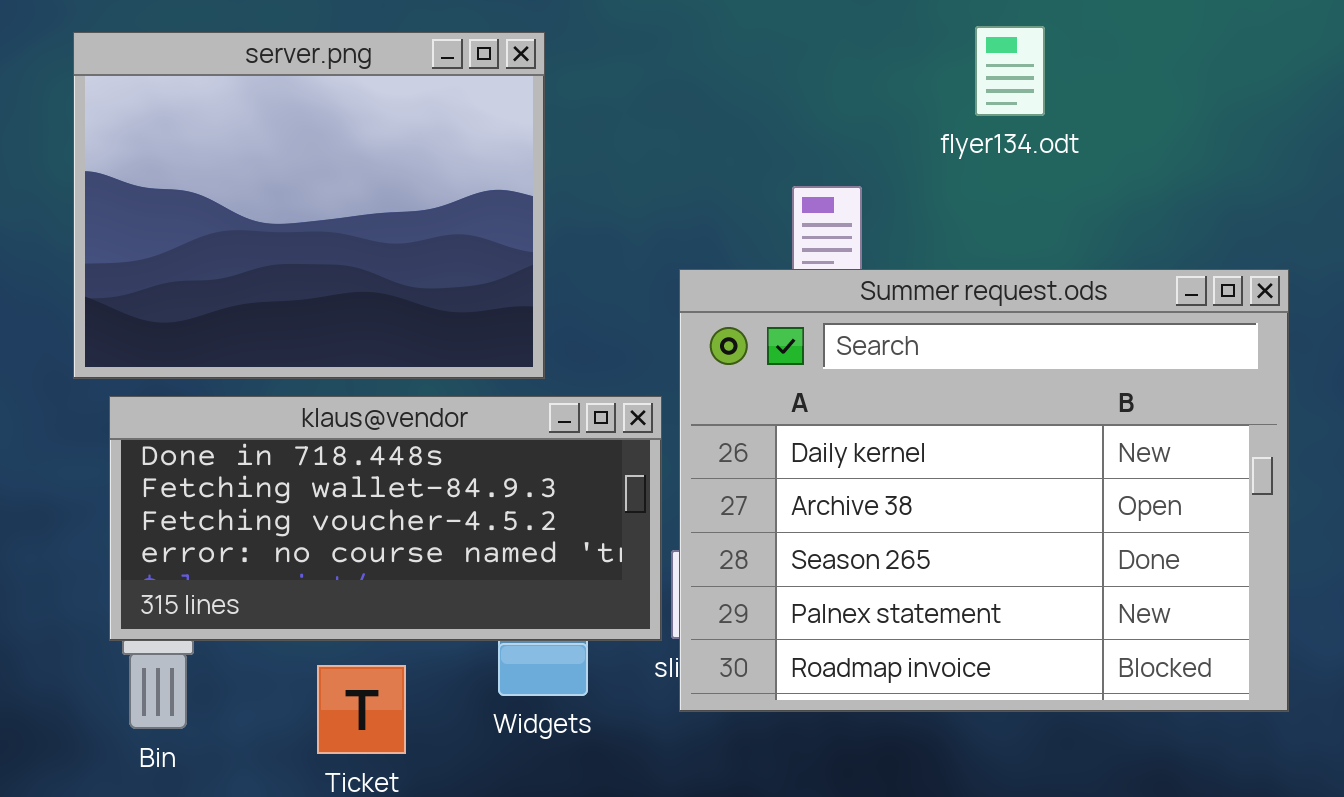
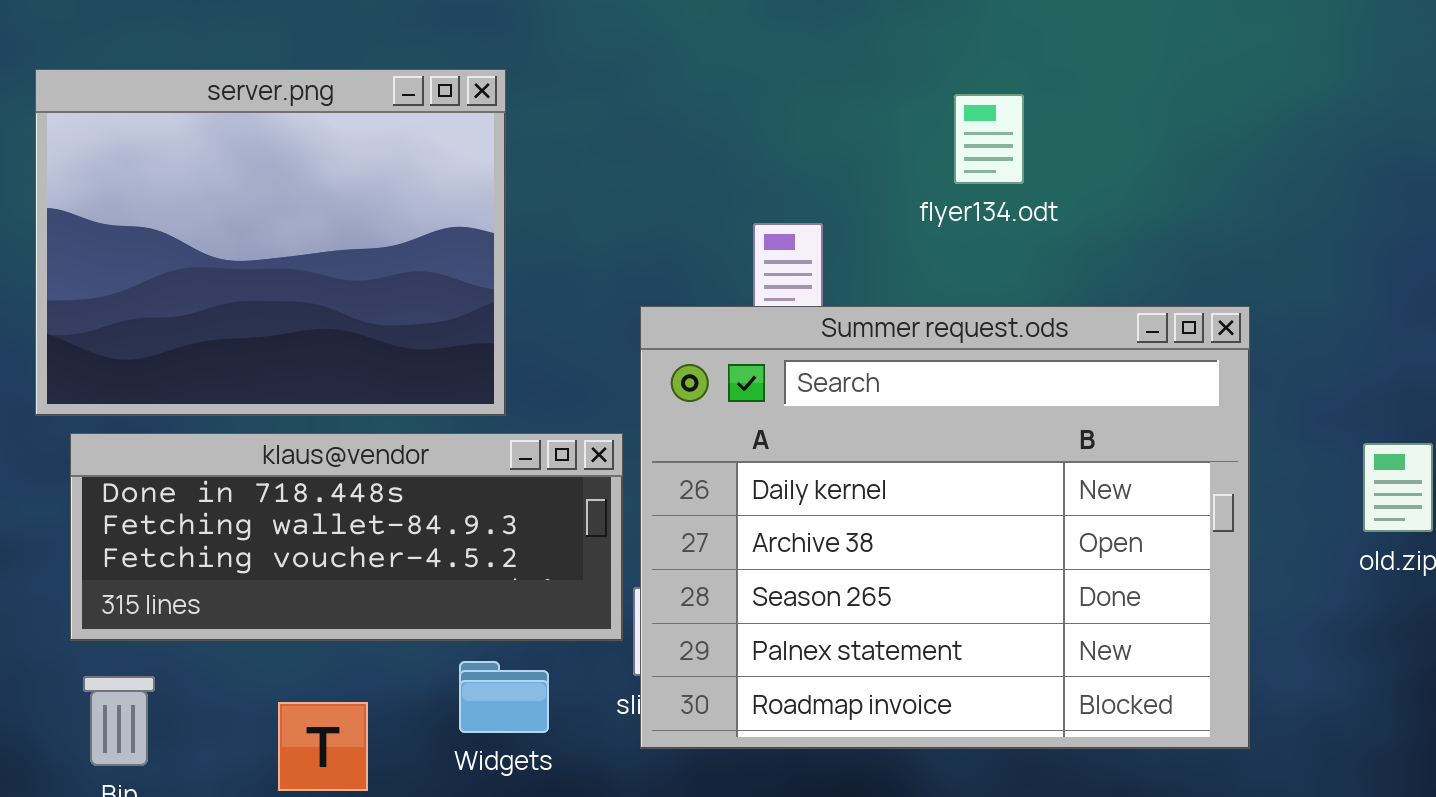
flyer134.odt: [975,26,1045,116] -> [954,94,1024,184], moved
klaus@vendor: [109,396,662,641] -> [70,433,623,641], resized

